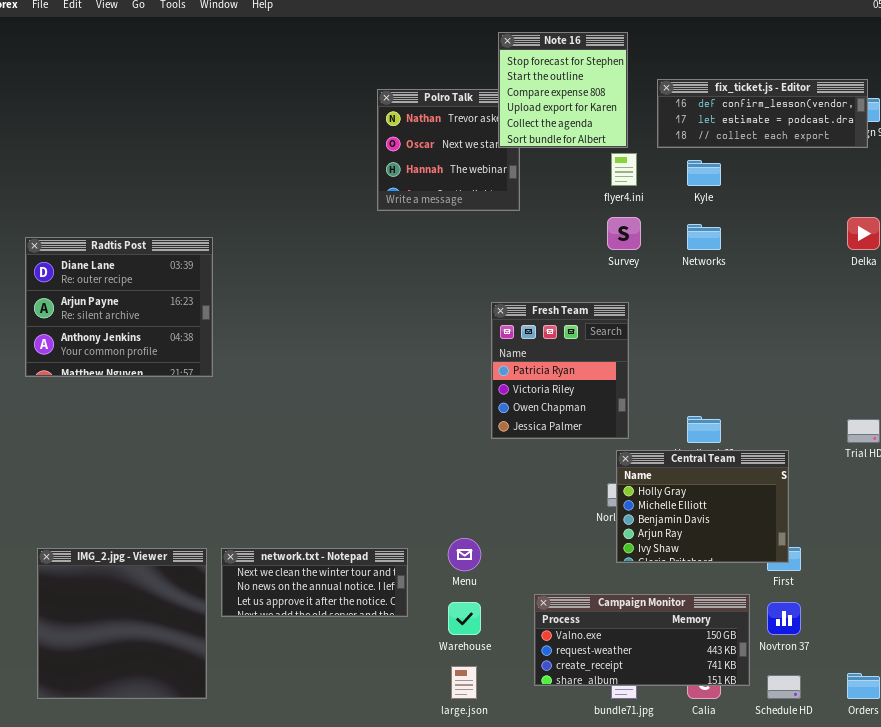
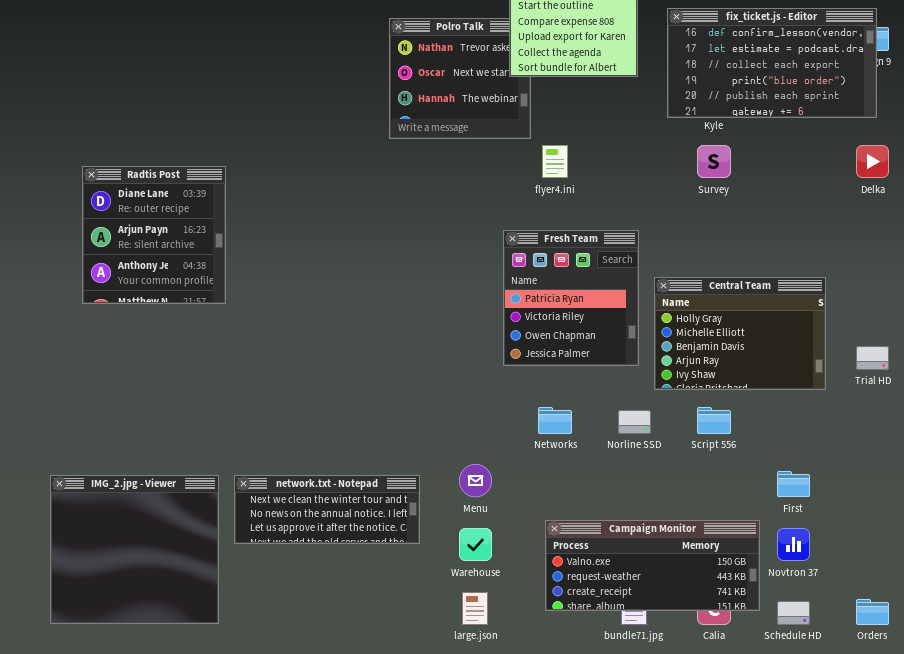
fix_ticket.js - Editor: [657,79,868,148] -> [667,8,877,118], resized
flyer4.ini: [611,153,637,186] -> [542,145,568,178], moved
Survey: [607,217,641,250] -> [697,145,731,178], moved
Networks: [687,224,721,250] -> [538,407,572,434], moved
Radtis Post: [25,237,213,377] -> [82,166,226,304], resized
Central Team: [616,450,789,563] -> [654,277,826,390], moved

